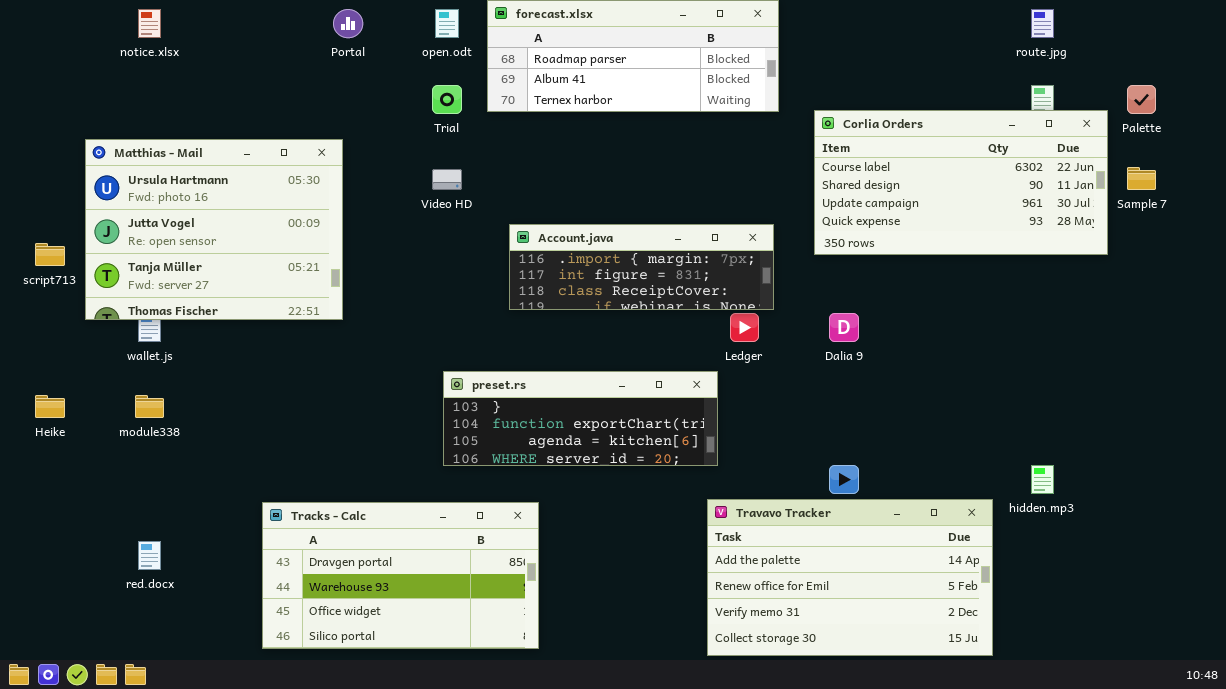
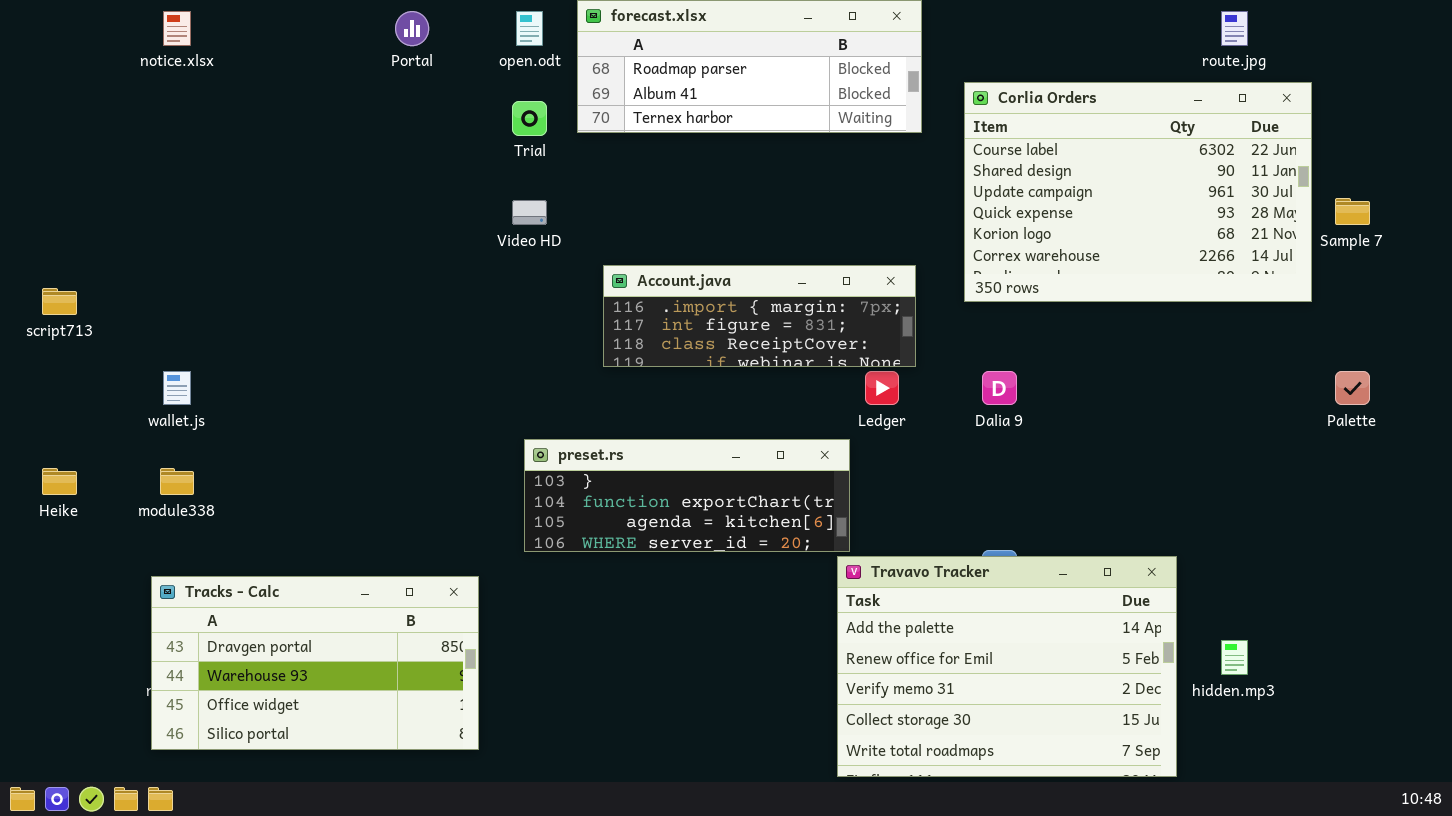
Palette: [1127,85,1156,114] -> [1335,371,1370,405], moved
Corlia Orders: [814,110,1108,255] -> [964,82,1312,302], resized
Matthias - Mail: [85,139,343,320] -> none, closed
hidden.mp3: [1031,465,1054,494] -> [1221,640,1248,675], moved
Travavo Tracker: [707,499,993,656] -> [837,556,1177,777], resized
Tracks - Calc: [262,502,539,649] -> [151,576,479,750], moved

